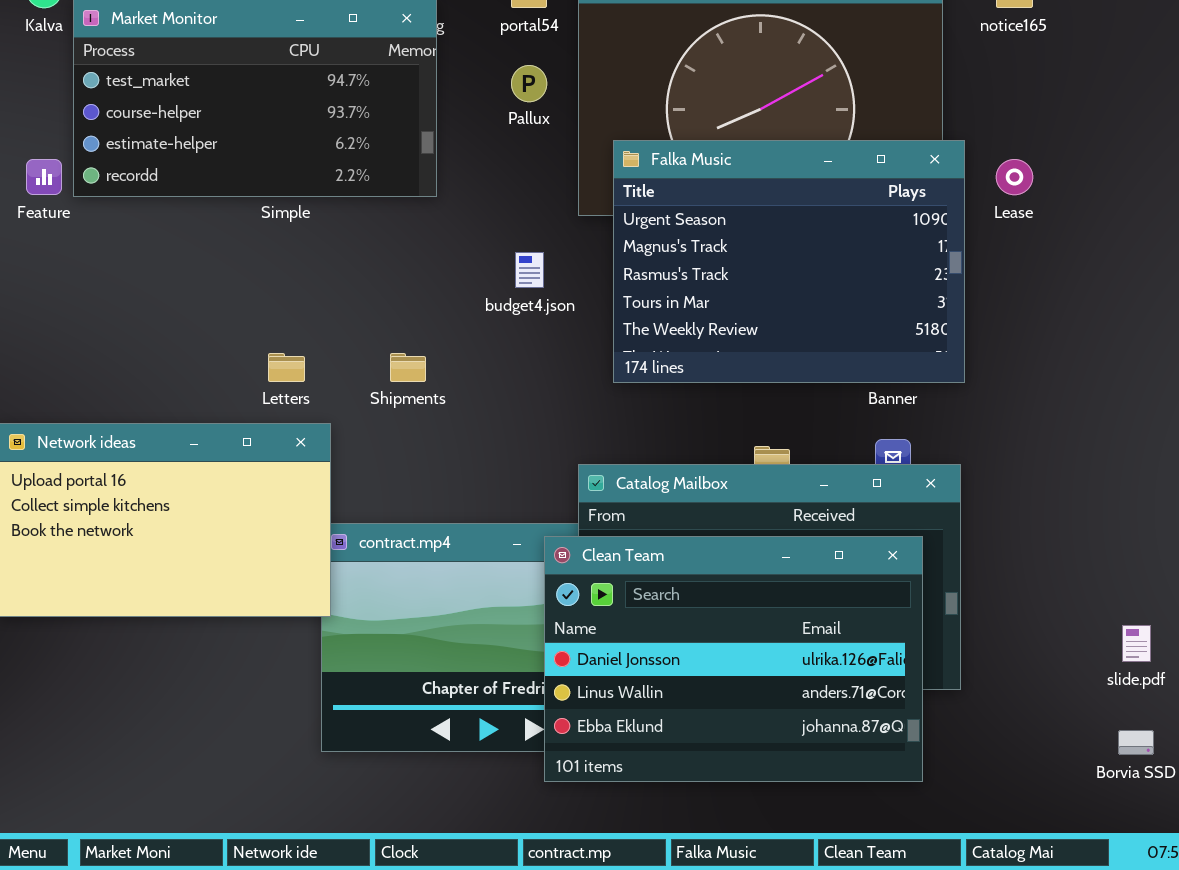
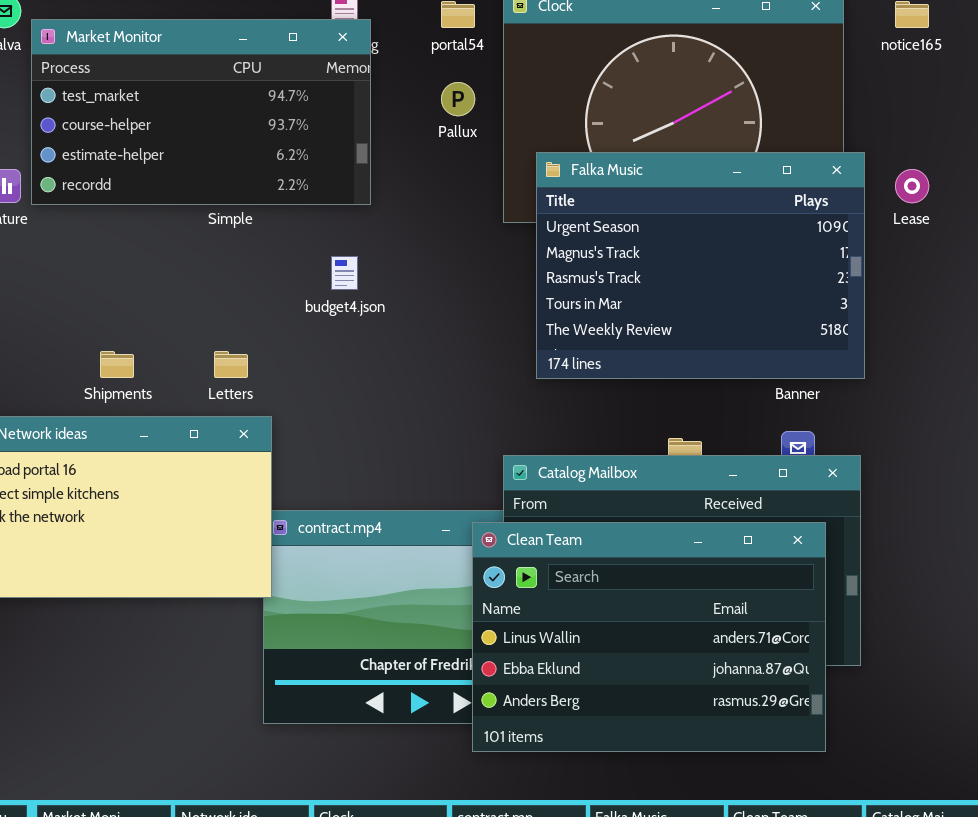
budget4.json: [515,252,544,288] -> [331,256,358,290], moved
Shipments: [390,353,426,382] -> [100,351,134,378], moved
Clean Team: [544,536,923,782] -> [472,522,826,752], scrolled down 1 row

